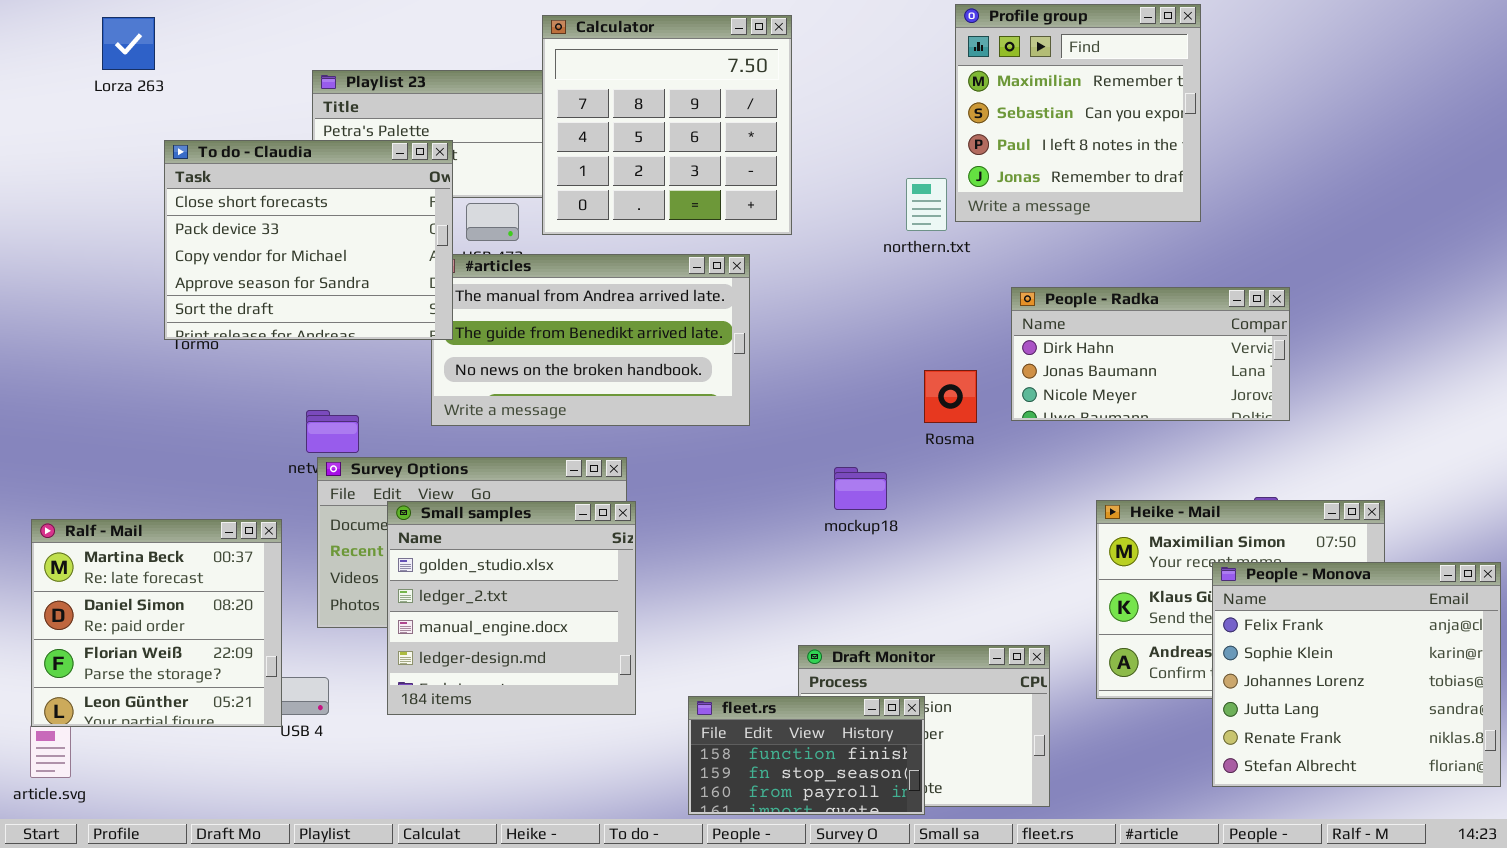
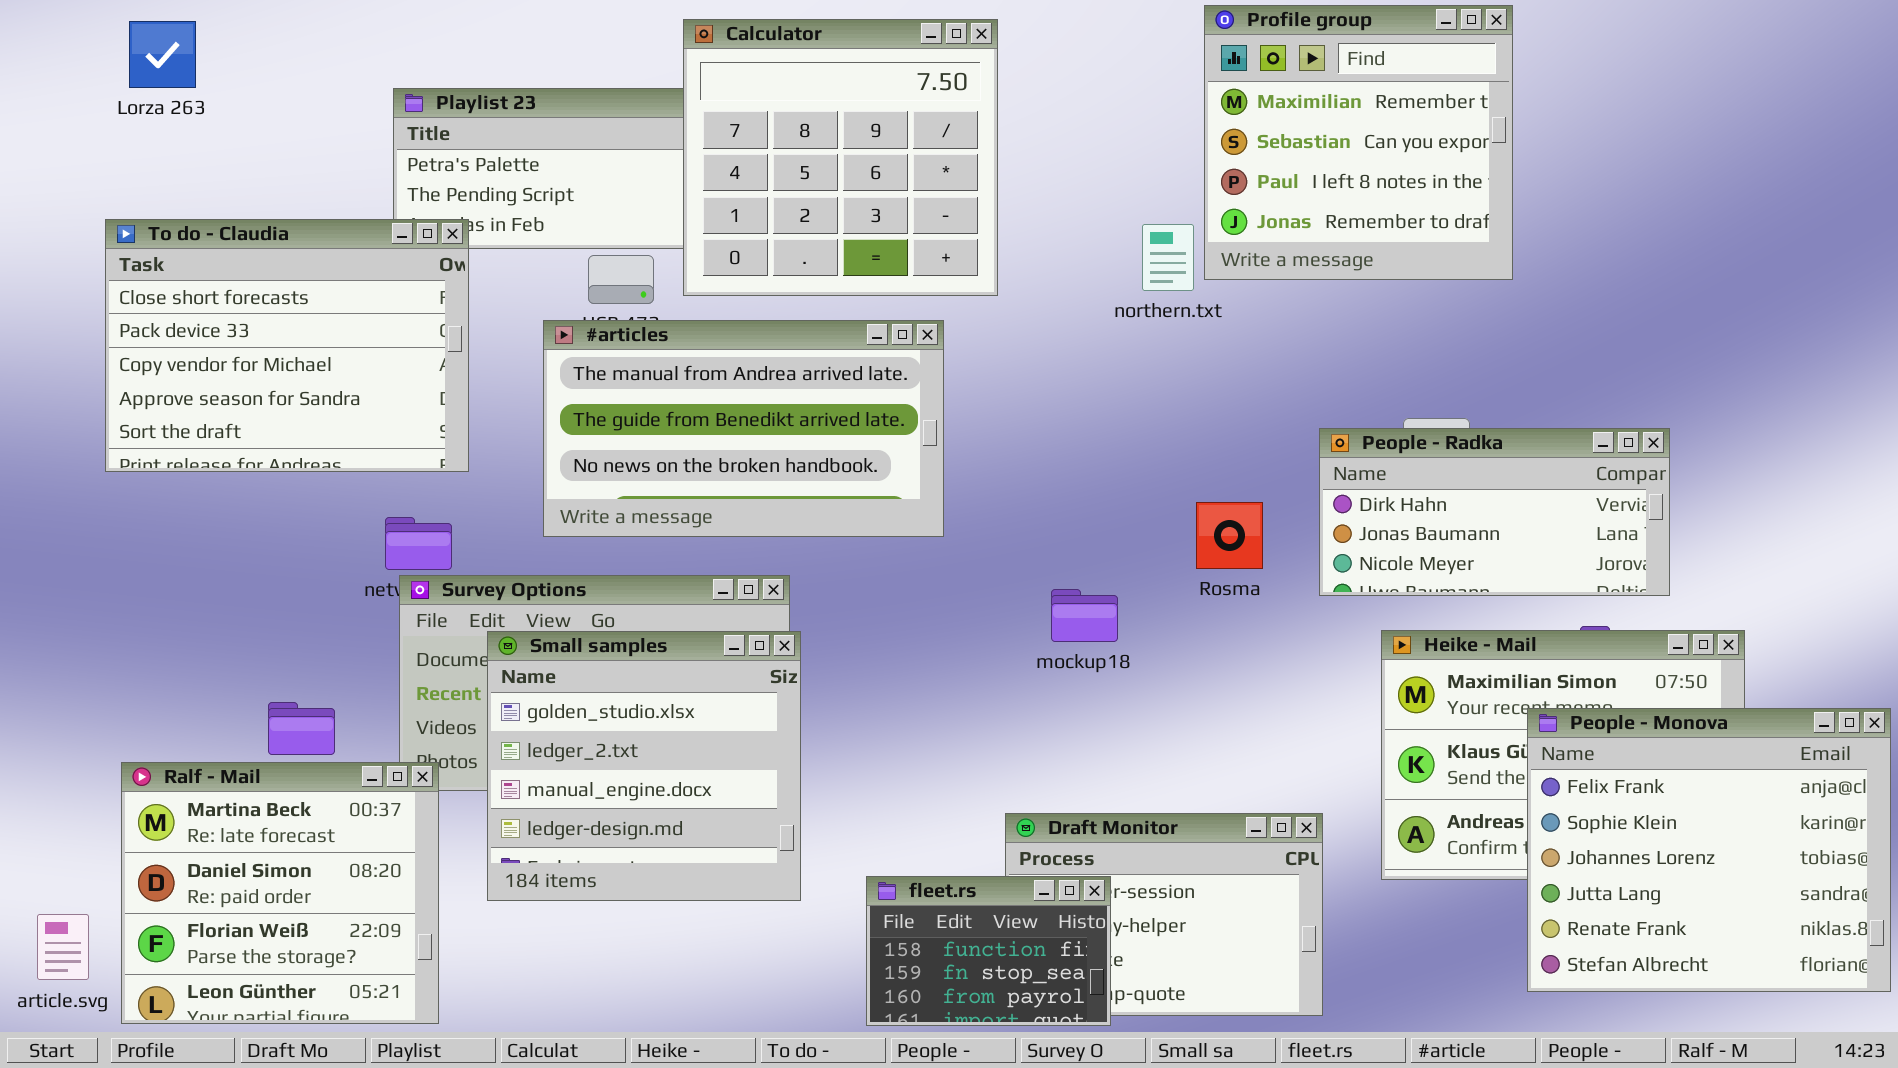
To do - Claudia: [164,140,453,340] -> [105,219,469,472], moved
People - Radka: [1011,287,1290,421] -> [1319,428,1670,596], moved
Rosma: [924,370,977,423] -> [1196,502,1263,569], moved
Ralf - Mail: [31,519,282,727] -> [121,762,439,1024], moved
fleet.rs: [688,696,925,815] -> [866,876,1111,1026], resized

